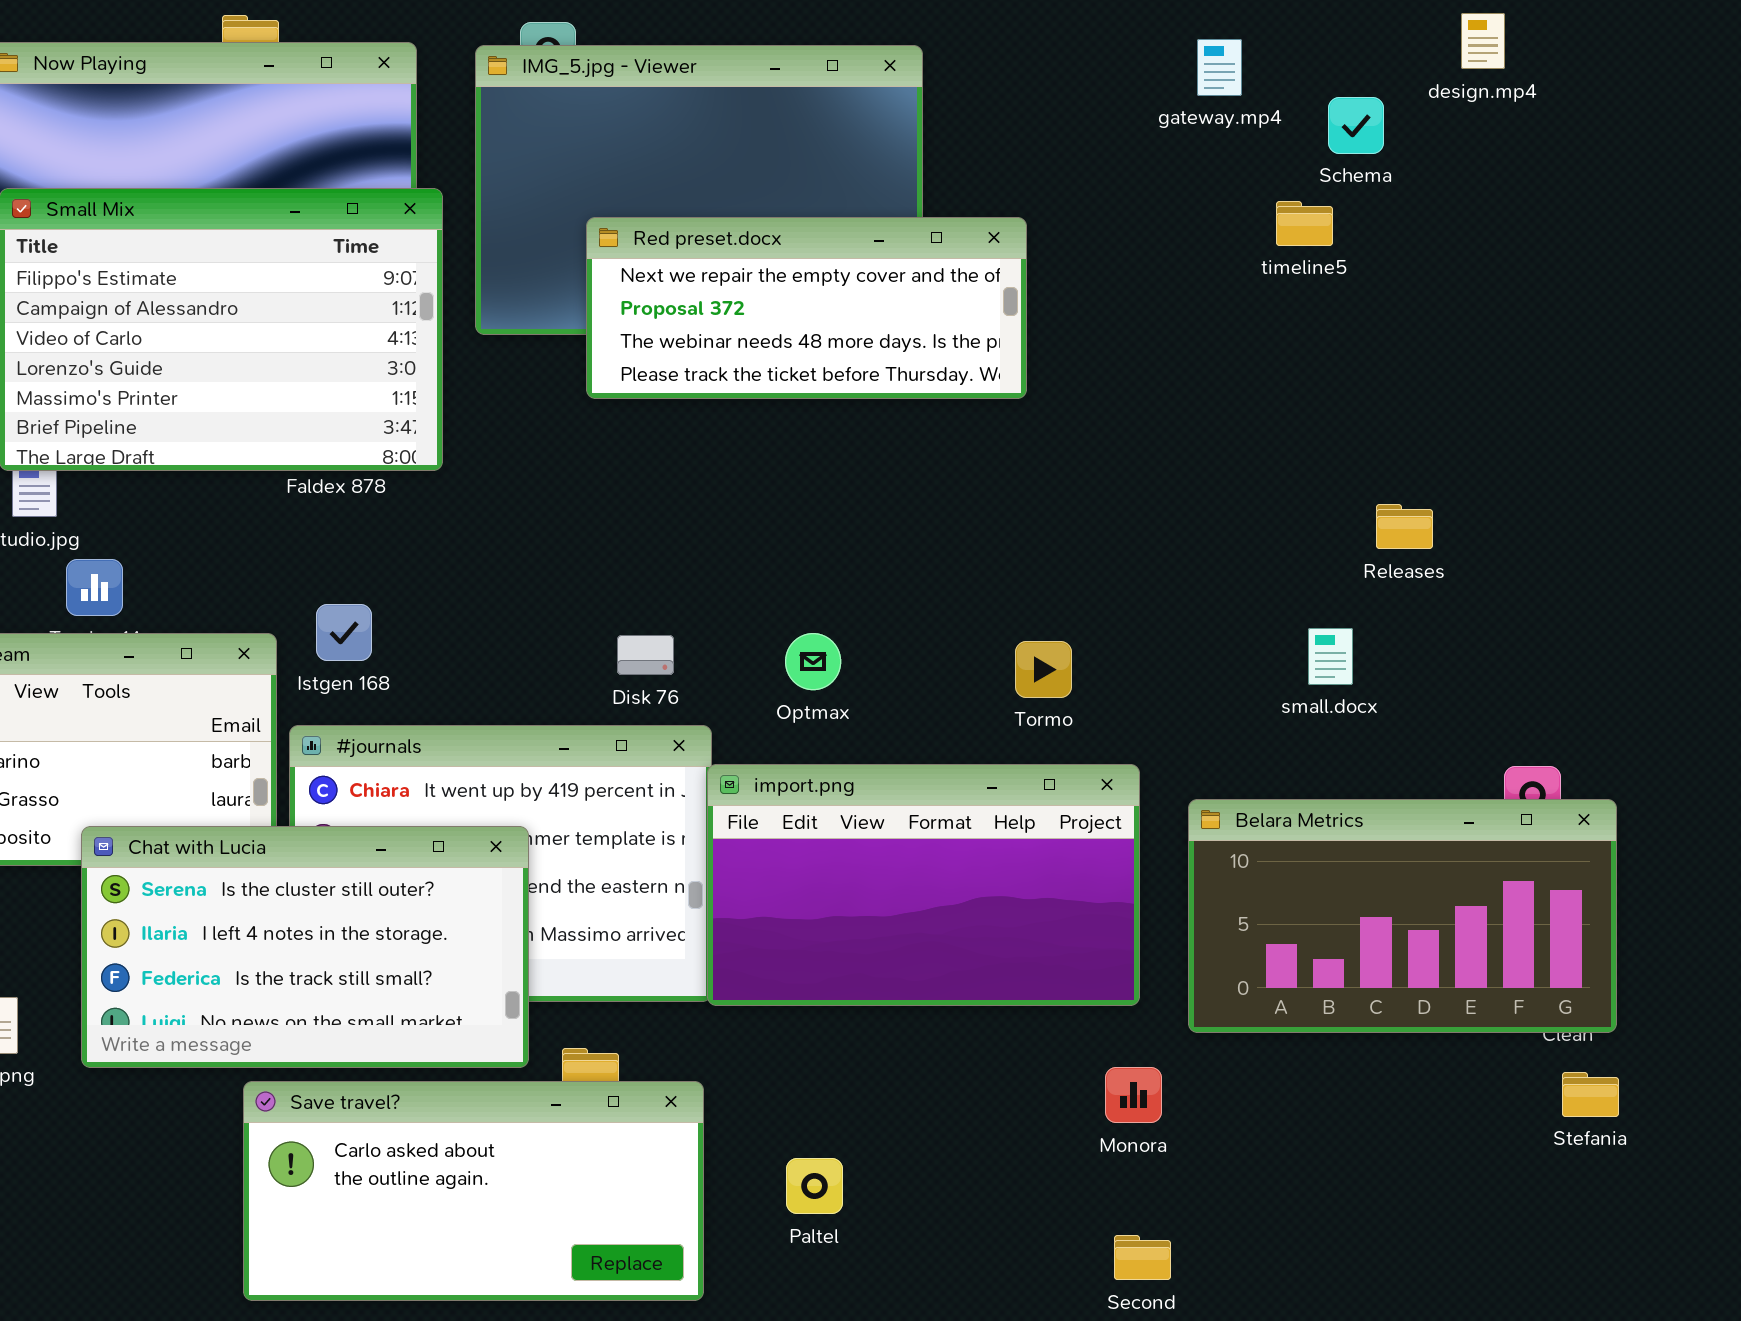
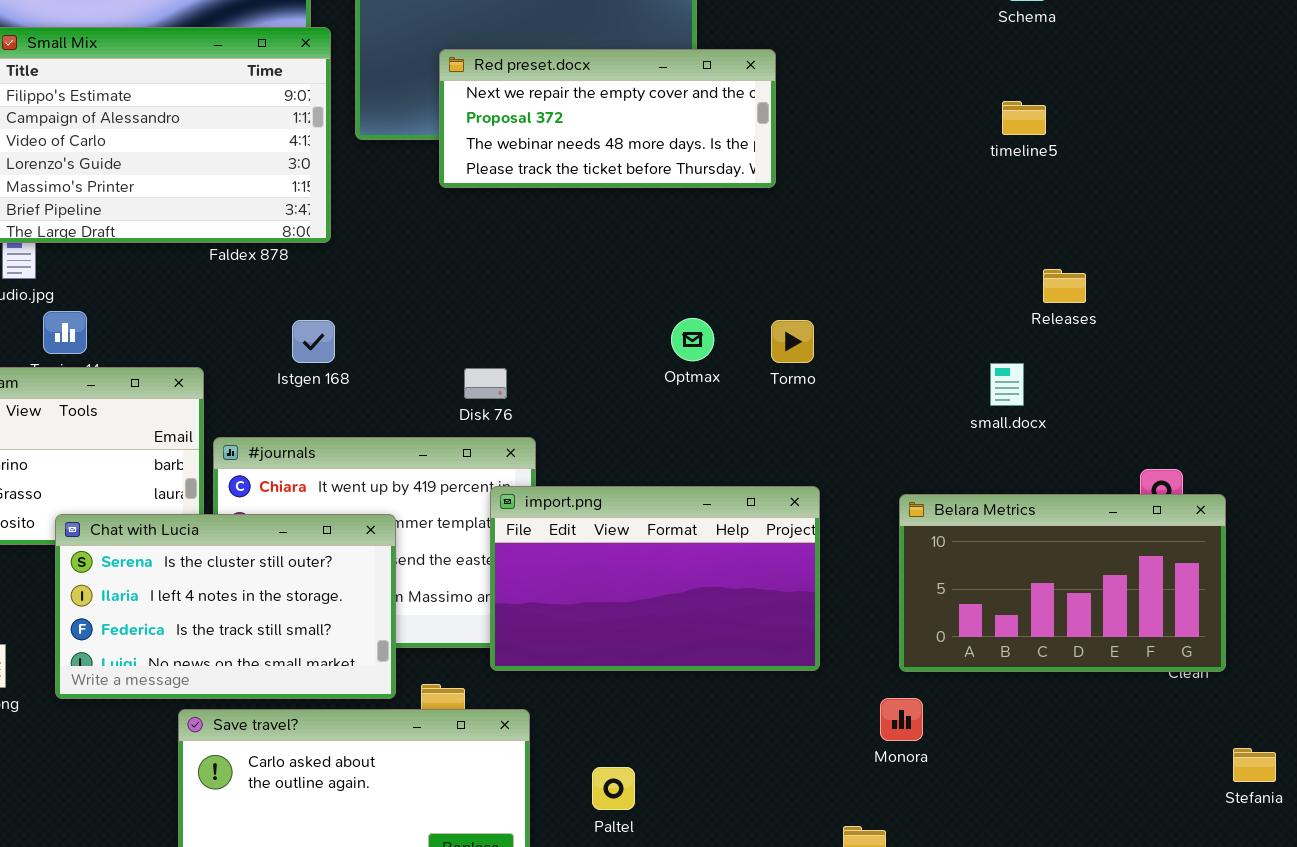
timeline5: [1276,201,1333,246] -> [1002,101,1046,135], moved
Istgen 168: [316,604,372,661] -> [292,320,335,363], moved
Optmax: [785,633,841,690] -> [671,318,714,361], moved
Tormo: [1015,641,1072,698] -> [771,320,814,363], moved
import.png: [707,764,1140,1006] -> [490,486,820,671], moved
Monora: [1105,1067,1162,1123] -> [880,698,923,741], moved
Stefania: [1562,1072,1619,1117] -> [1233,748,1276,782], moved

